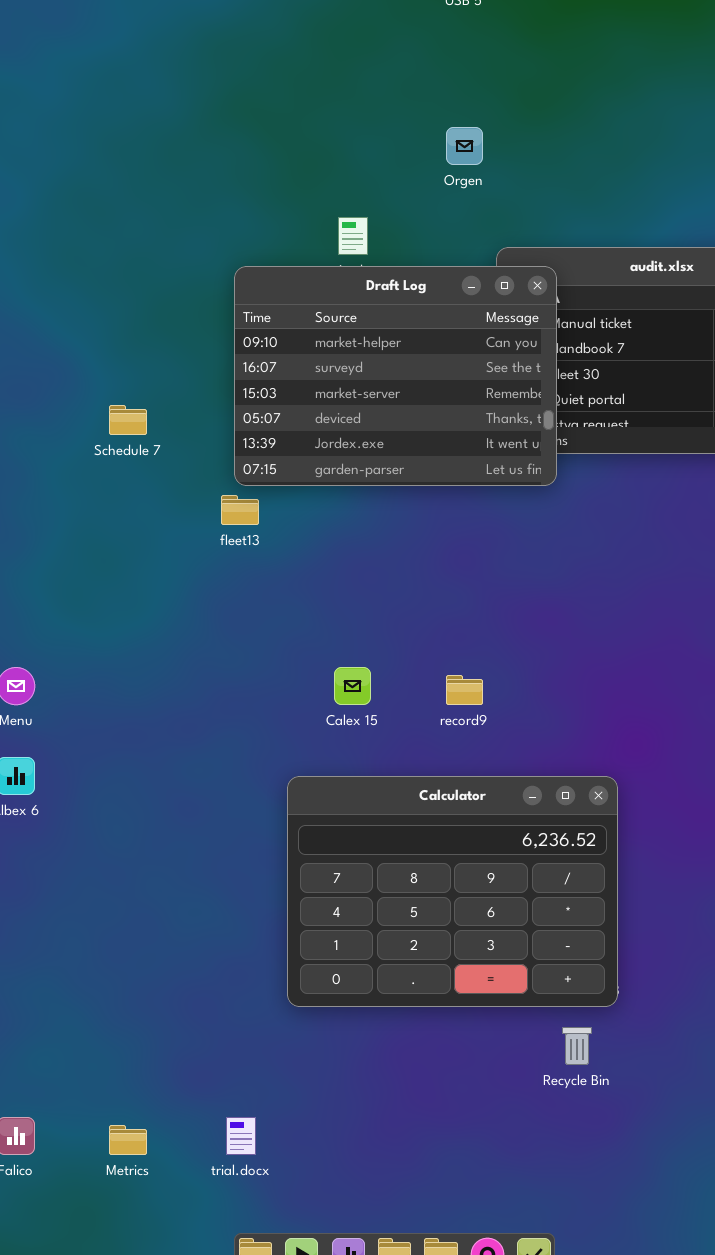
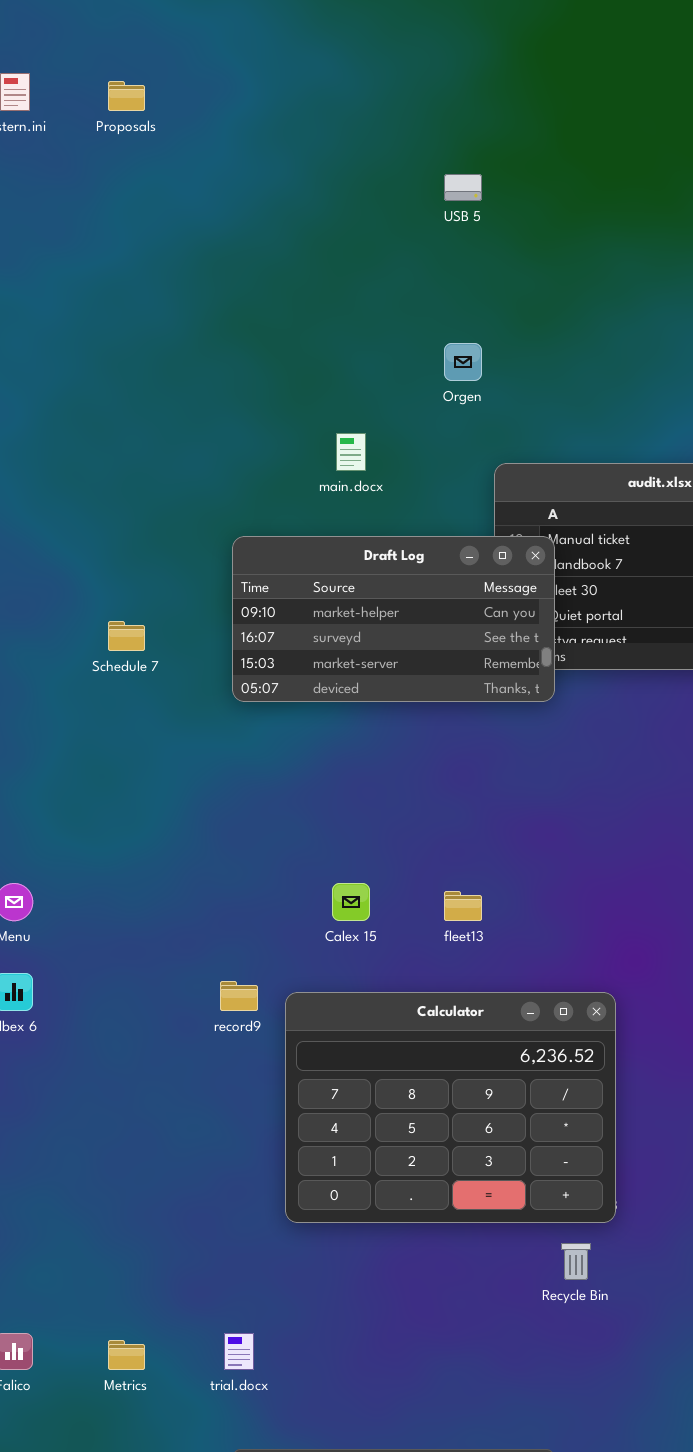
Draft Log: [234,266,557,486] -> [232,536,555,702], resized
fleet13: [221,495,259,525] -> [444,891,482,921], moved
record9: [446,675,483,705] -> [220,981,258,1011], moved

